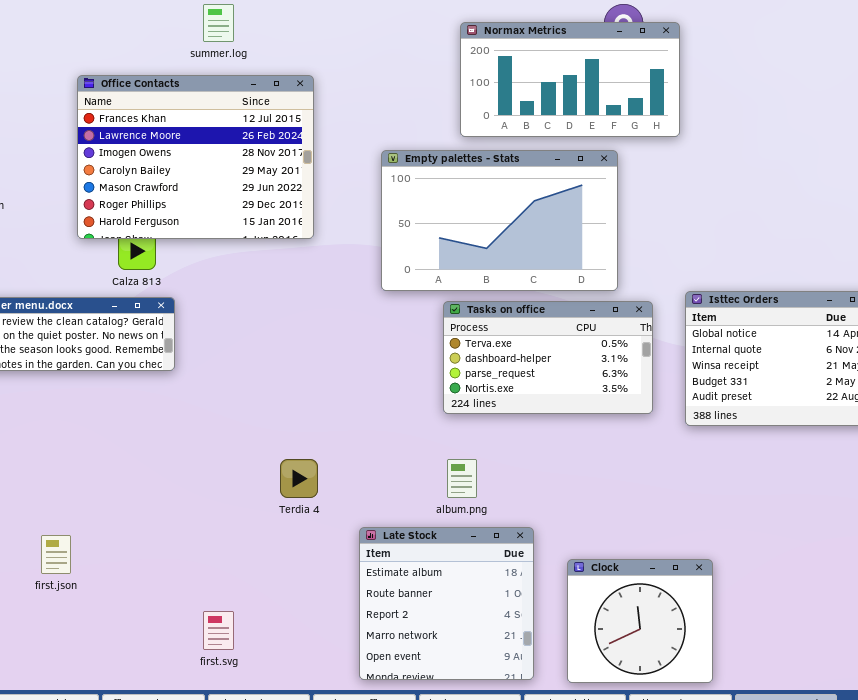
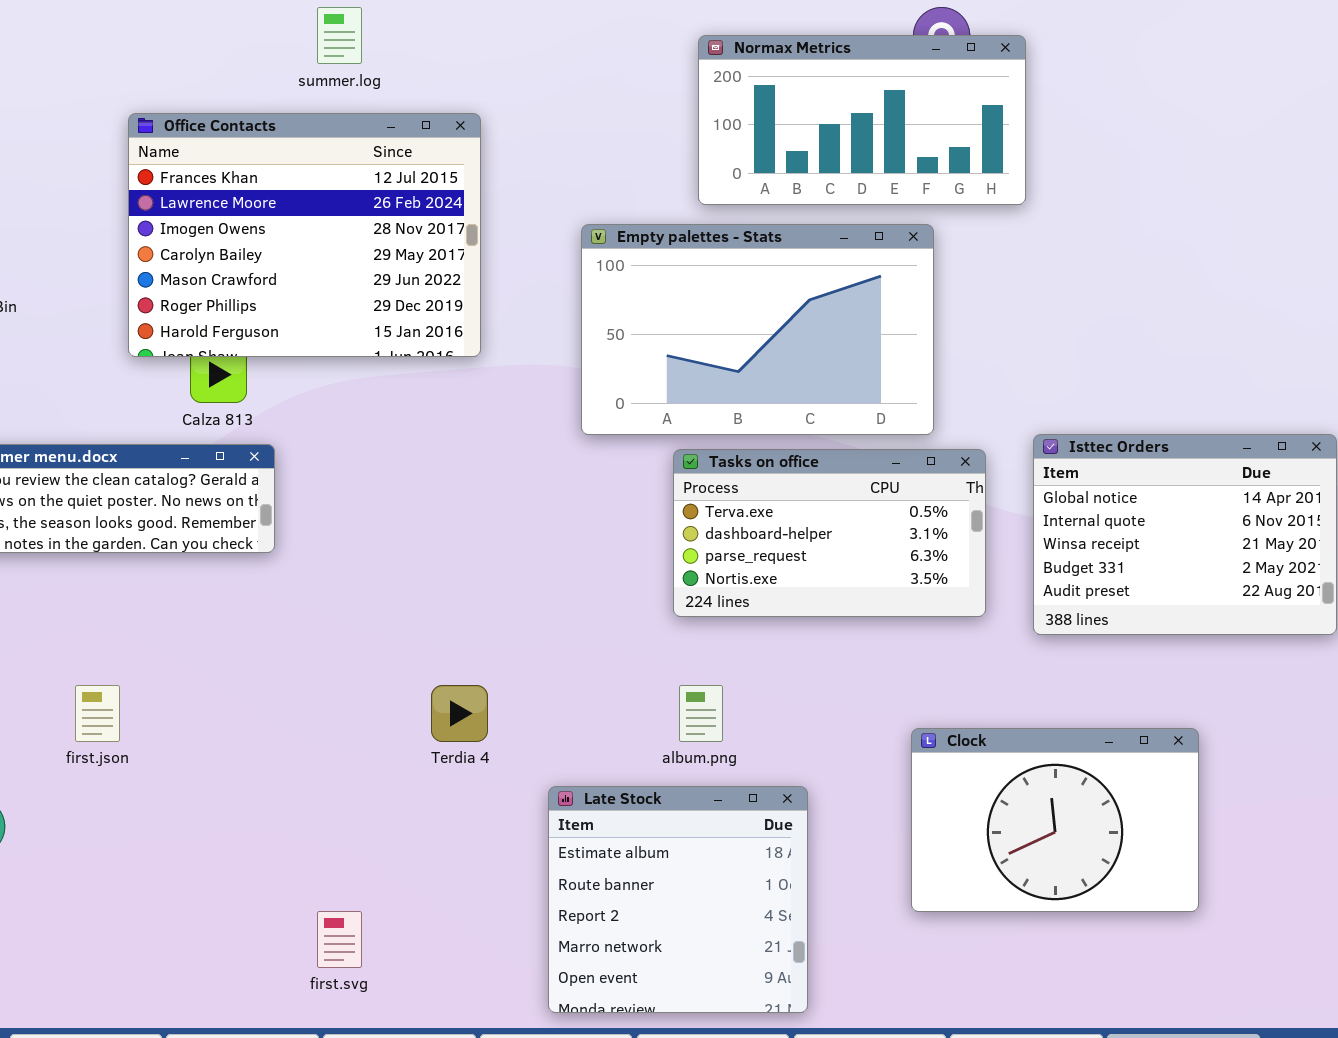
first.json: [41,535,71,574] -> [75,685,120,742], moved
Clock: [567,559,713,683] -> [911,728,1199,912], moved, resized

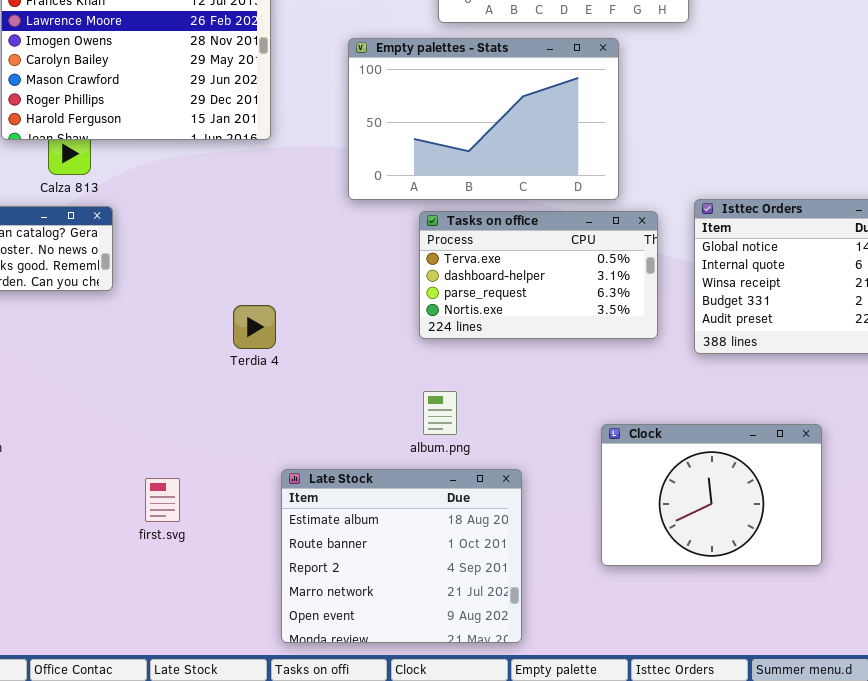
Terdia 4: [431,685,488,742] -> [233,305,276,349], moved
Late Stock: [548,786,808,1013] -> [281,469,522,643], resized
first.svg: [317,911,362,968] -> [145,478,180,522], moved

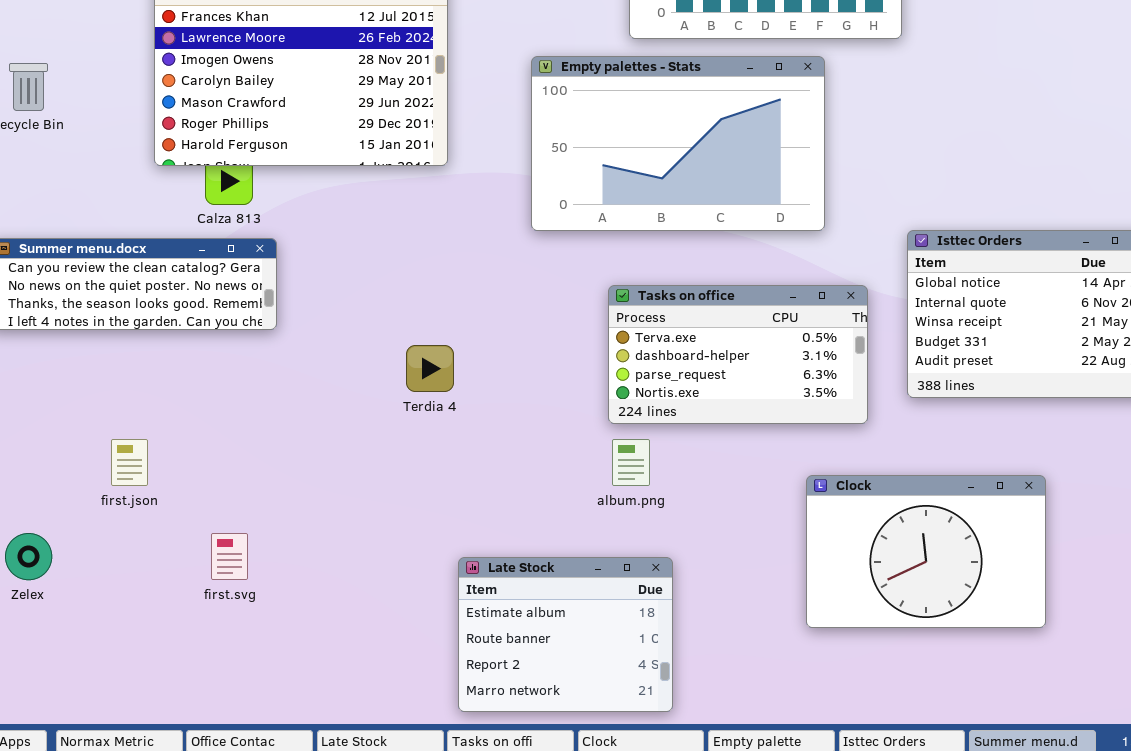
Tasks on office: [419,211,658,339] -> [608,285,868,424], moved
Late Stock: [281,469,522,643] -> [458,557,673,712], resized
first.svg: [145,478,180,522] -> [211,533,248,580], moved

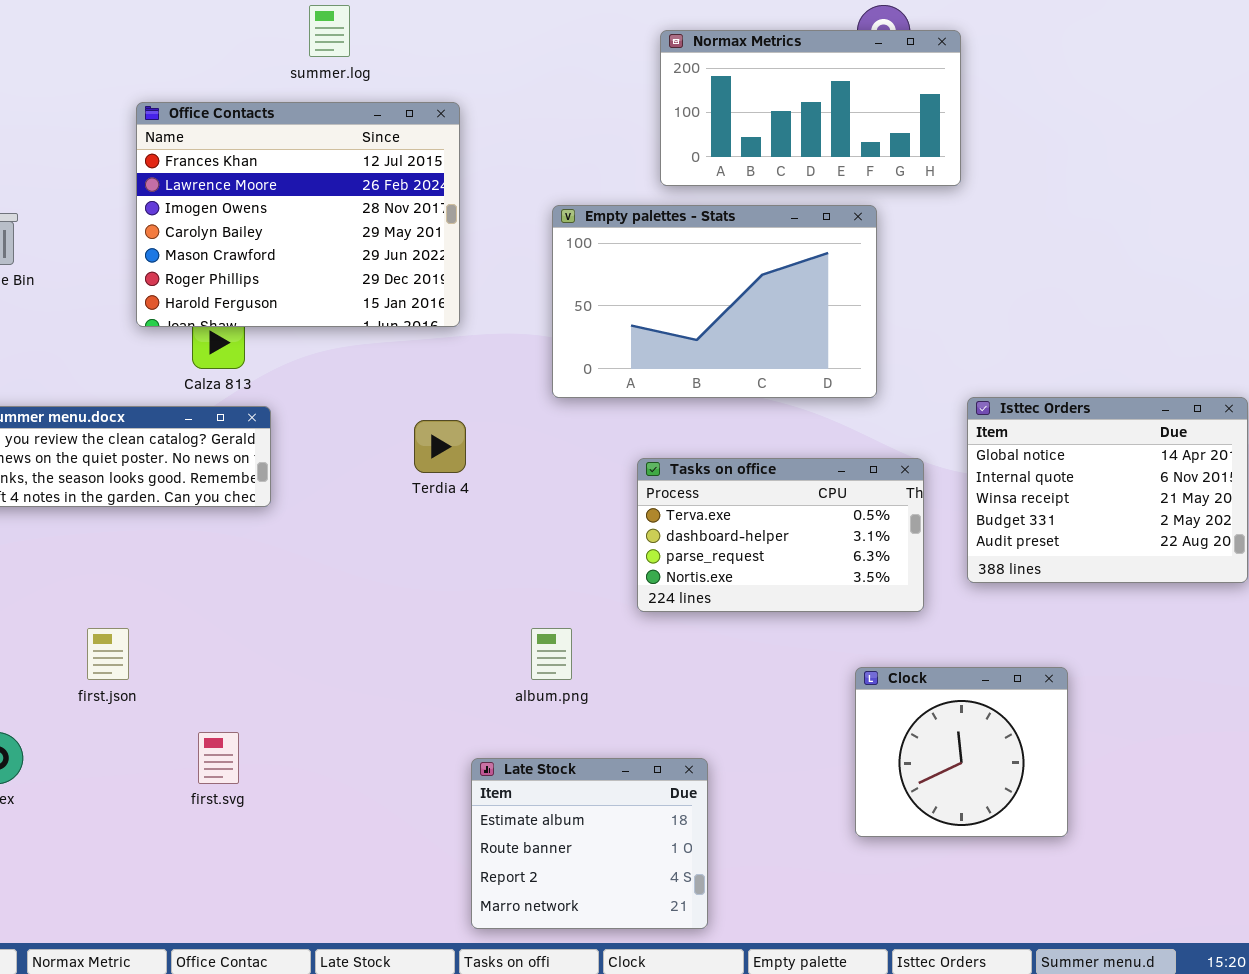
Terdia 4: [406,345,454,392] -> [414,420,466,473], moved
album.png: [612,439,650,486] -> [531,628,572,680], moved
Clock: [806,475,1046,628] -> [855,667,1068,837], resized

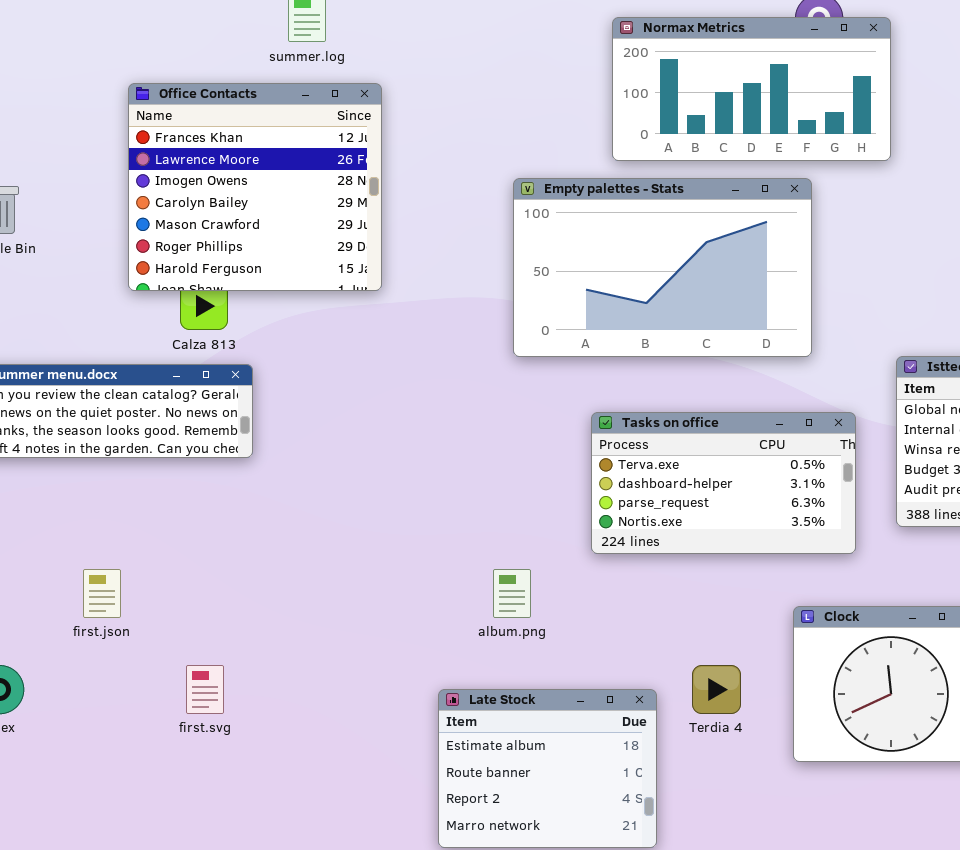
Office Contacts: [136,102,460,327] -> [128,83,382,291], resized
Terdia 4: [414,420,466,473] -> [692,665,741,714], moved

